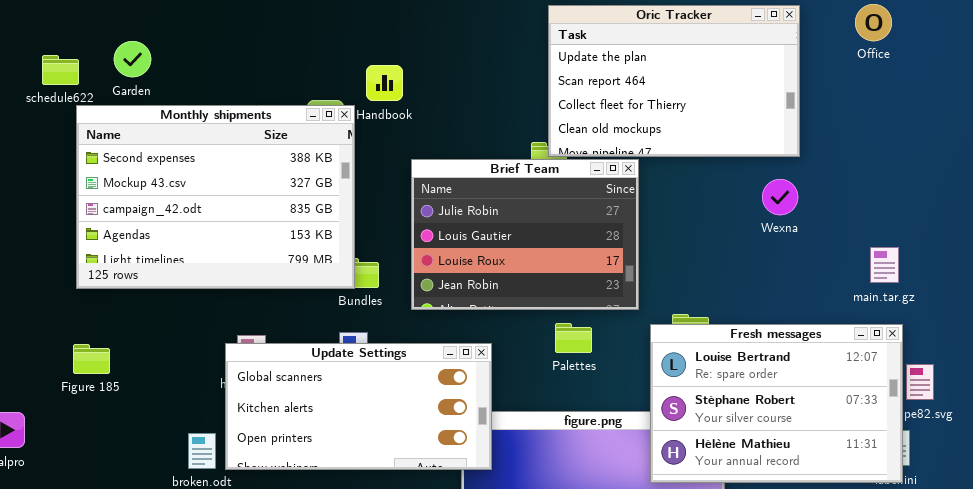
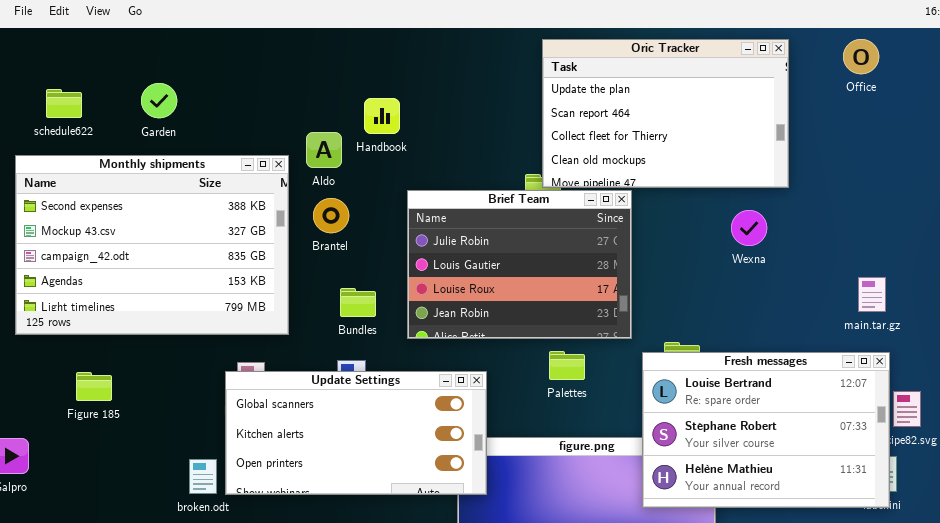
Garden: [114,41,151,77] -> [141,83,177,118], moved
Monthly shipments: [76,105,355,289] -> [15,155,289,335], moved
Wexna: [762,179,798,215] -> [731,210,767,246], moved

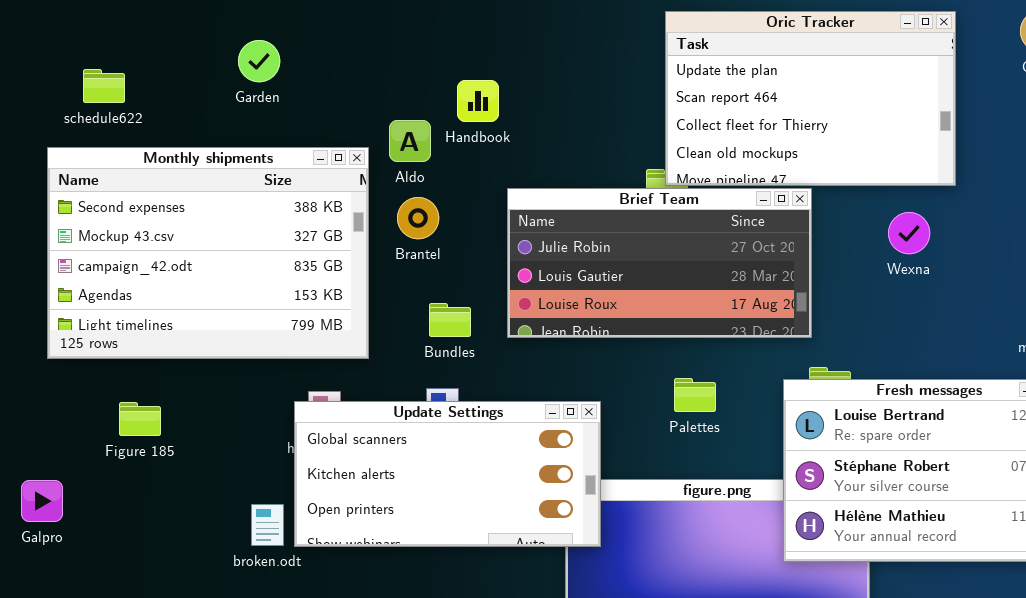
Garden: [141,83,177,118] -> [238,40,280,82], moved
Brief Team: [407,190,632,339] -> [507,188,812,338], resized

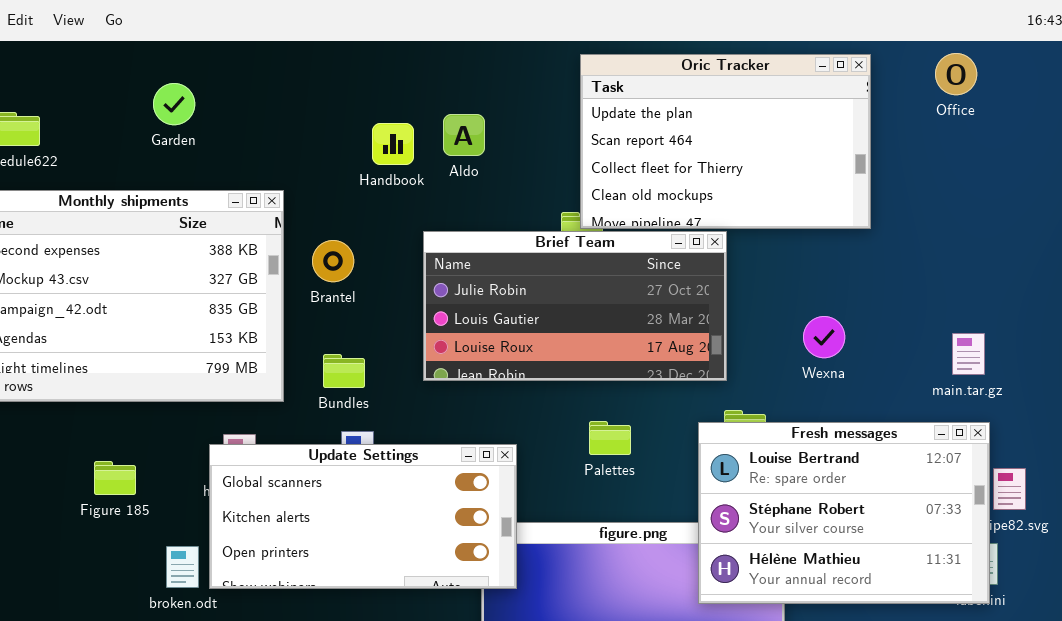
Aldo: [389,120,431,162] -> [443,114,485,156], moved
Wexna: [888,212,930,254] -> [803,316,845,358], moved
Bundles: [429,303,471,337] -> [323,354,365,388], moved
Figure 185: [119,402,161,436] -> [94,461,136,495], moved

